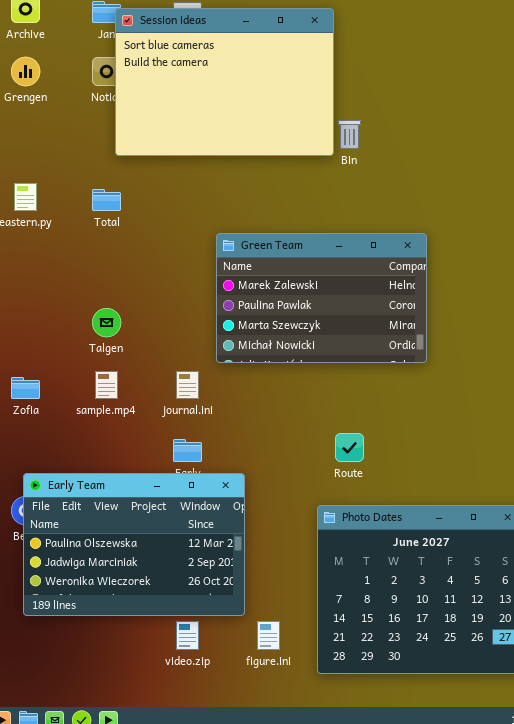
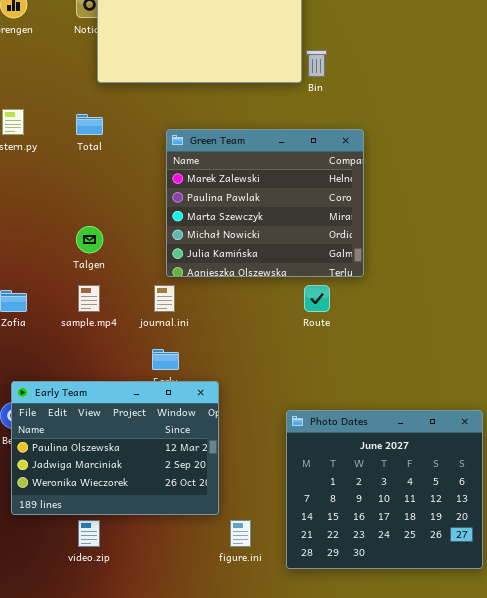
Green Team: [216,233,427,363] -> [166,129,364,277], moved, resized
Route: [335,433,364,462] -> [304,285,330,312], moved
video.zip: [176,621,199,650] -> [78,520,100,547], moved

